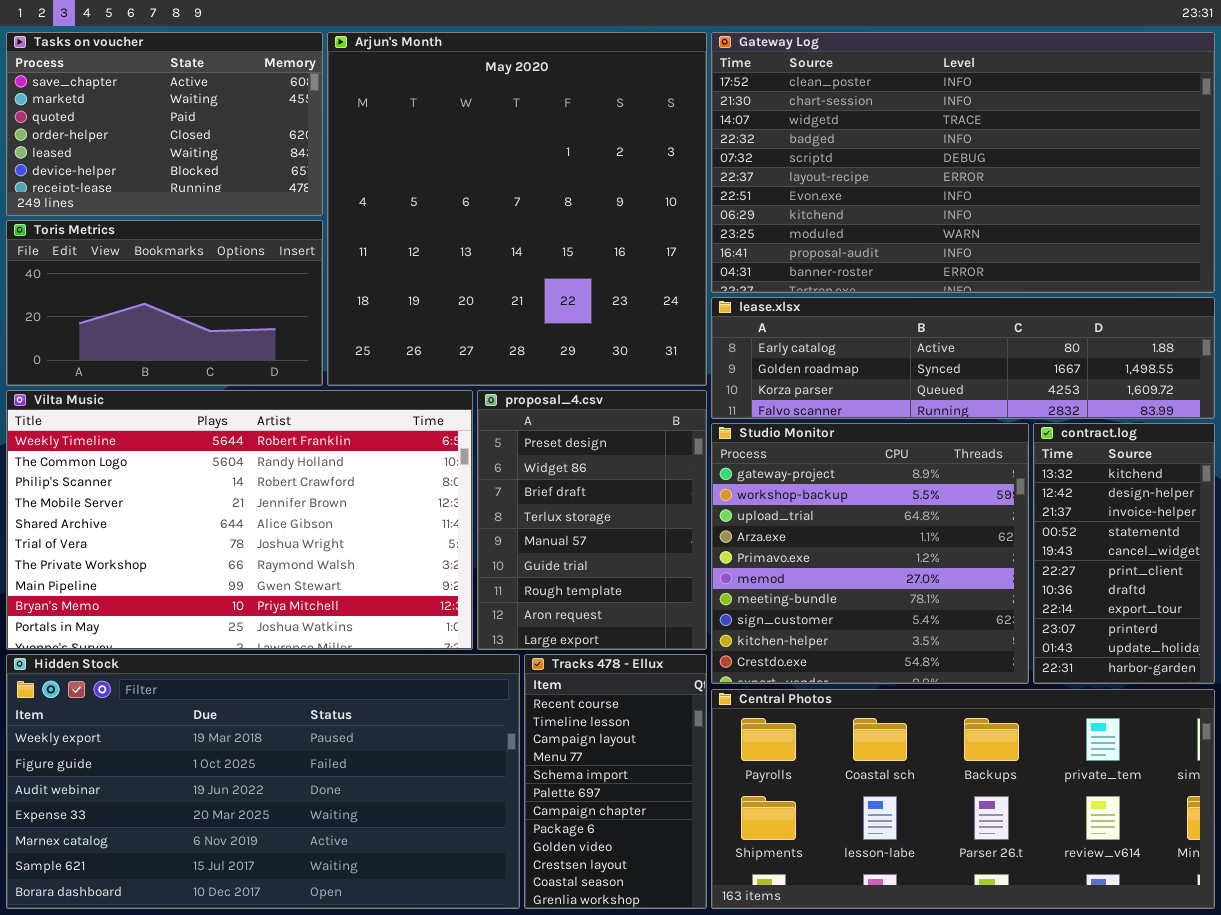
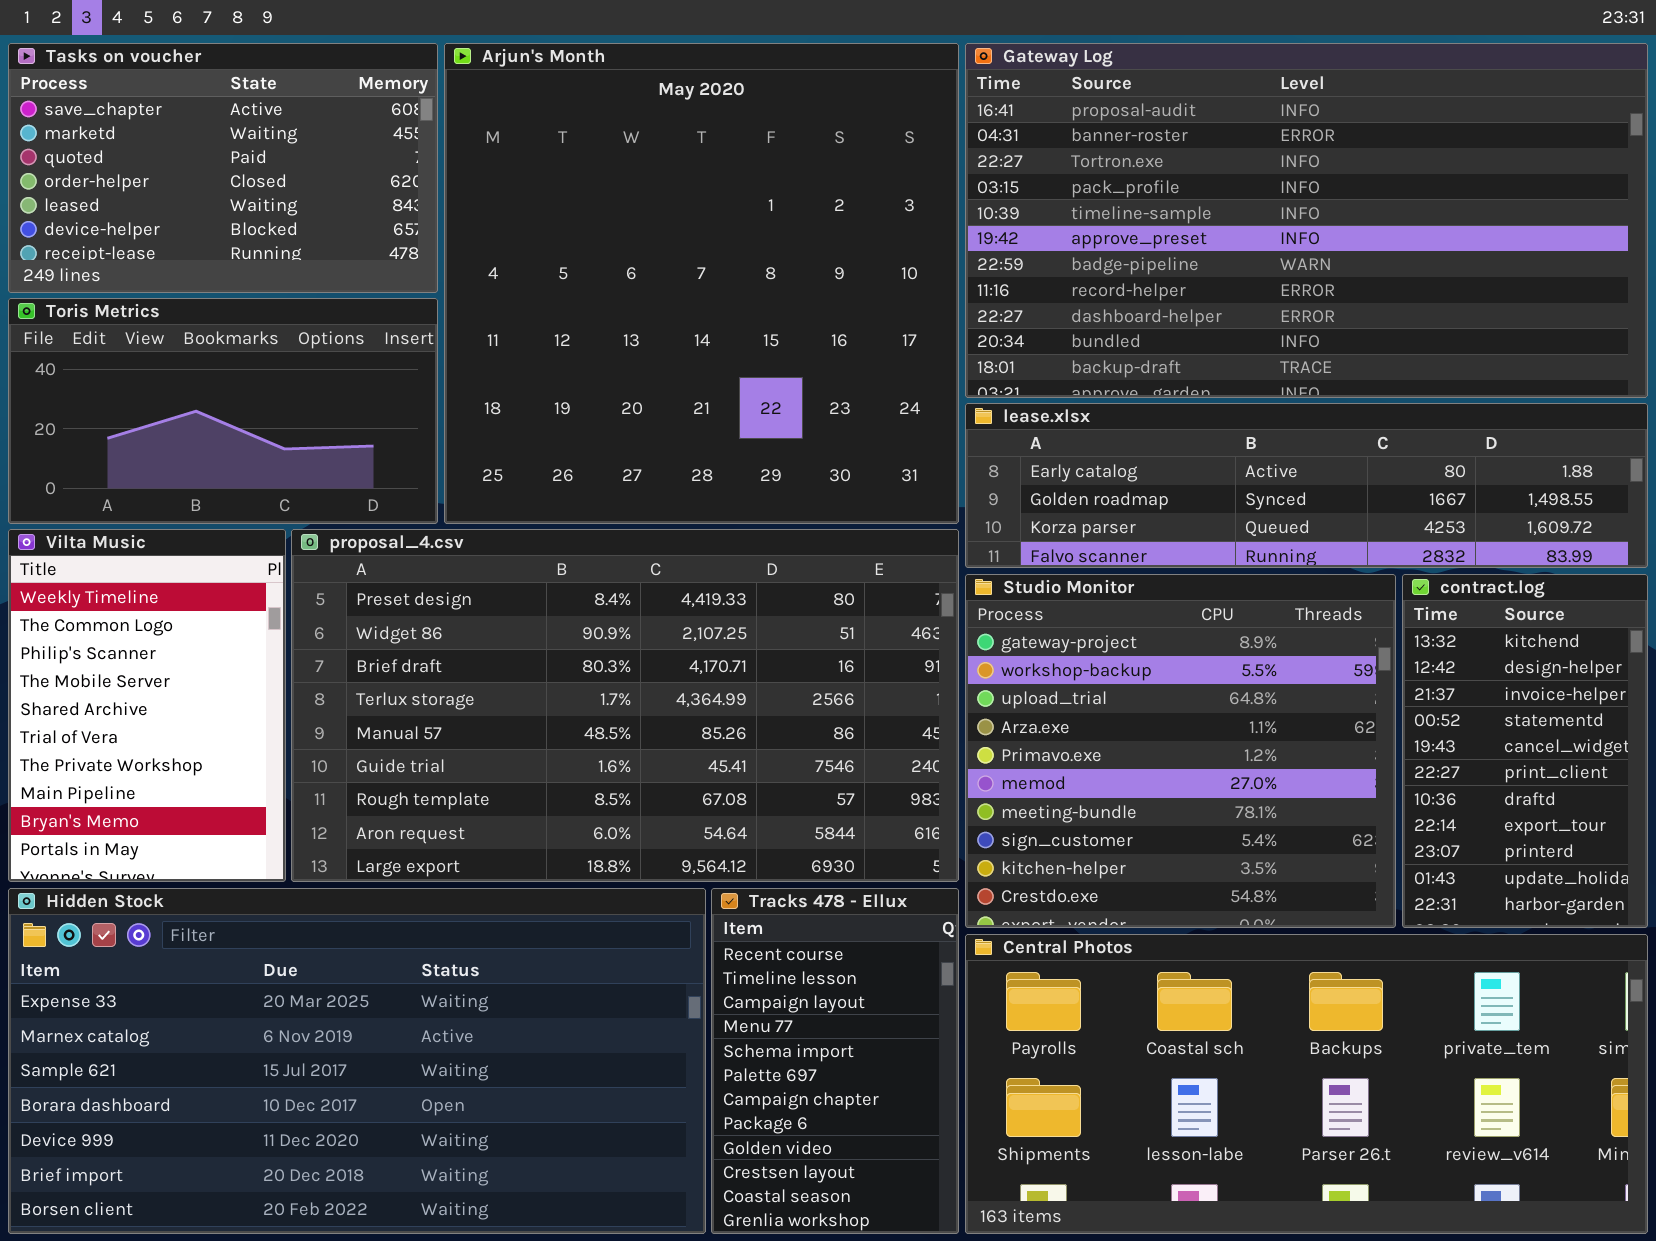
Gateway Log: [711,32,1215,293] -> [965,43,1648,398], scrolled down 9 rows
Vilta Music: [6,390,473,650] -> [8,529,286,882], resized
proposal_4.csv: [477,390,707,650] -> [291,529,959,882], resized
Hidden Stock: [6,654,520,909] -> [8,888,706,1234], scrolled down 3 rows

